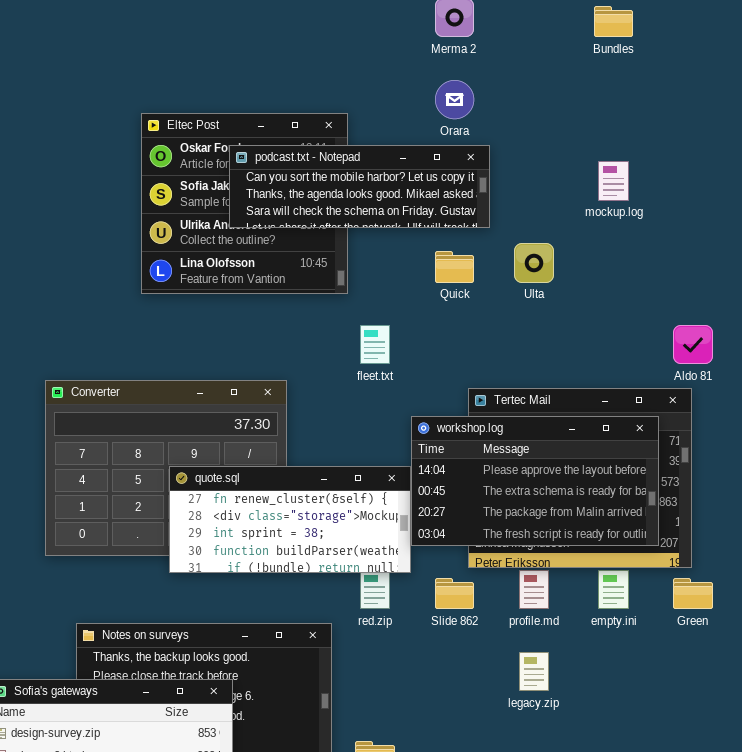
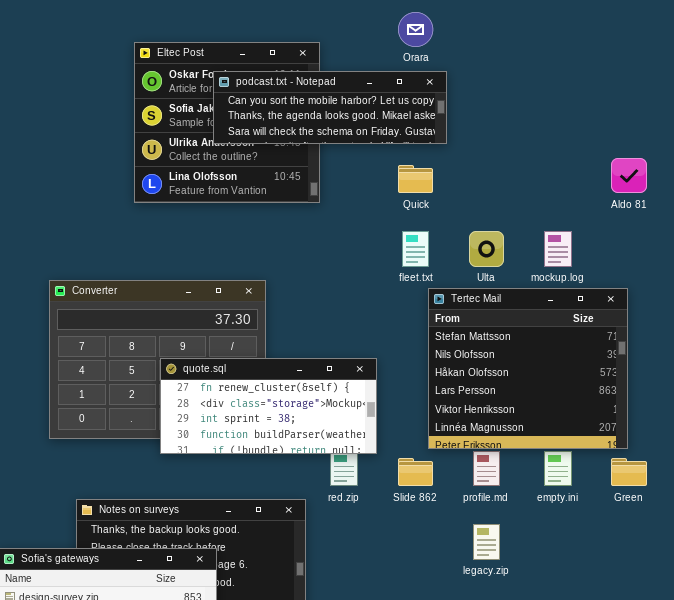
mockup.log: [598,161,629,201] -> [544,231,572,267], moved
Ulta: [514,243,554,283] -> [469,231,504,267], moved
fleet.txt: [360,325,390,364] -> [402,231,429,267], moved
Aldo 81: [673,325,713,364] -> [611,158,647,193], moved
workshop.log: [411,416,659,546] -> none, closed

